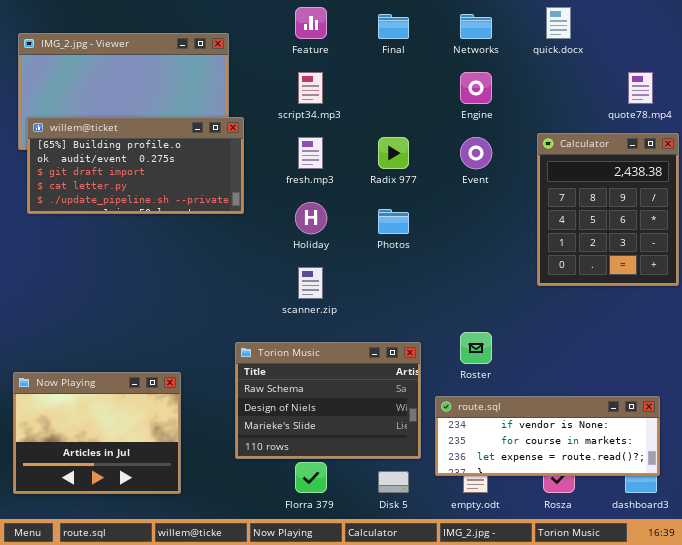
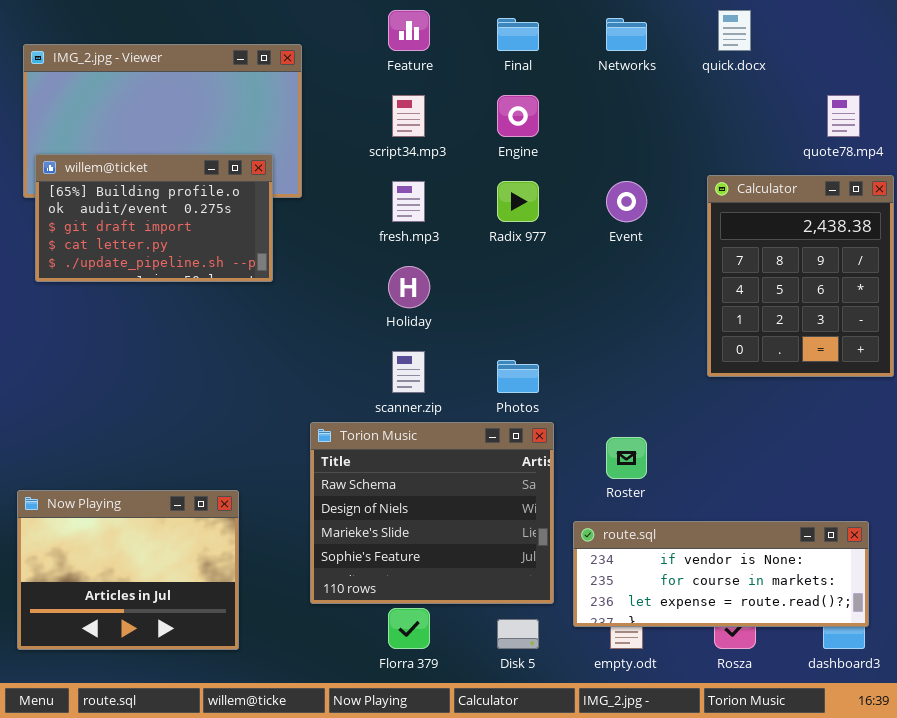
Engine: [460,72,492,104] -> [497,95,539,137], moved
willem@ticket: [27,117,244,214] -> [35,154,273,282], resized
Photos: [378,209,409,234] -> [497,360,539,393], moved
Torion Music: [235,342,421,459] -> [310,422,554,604], resized

